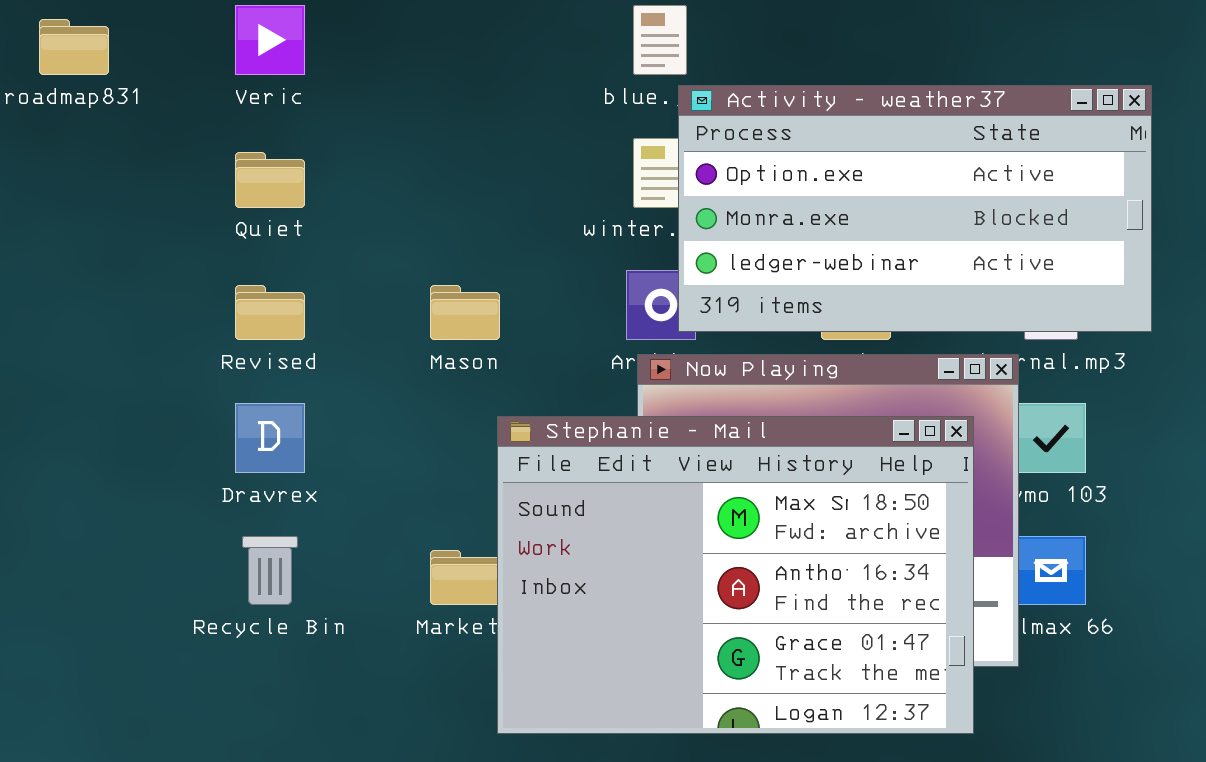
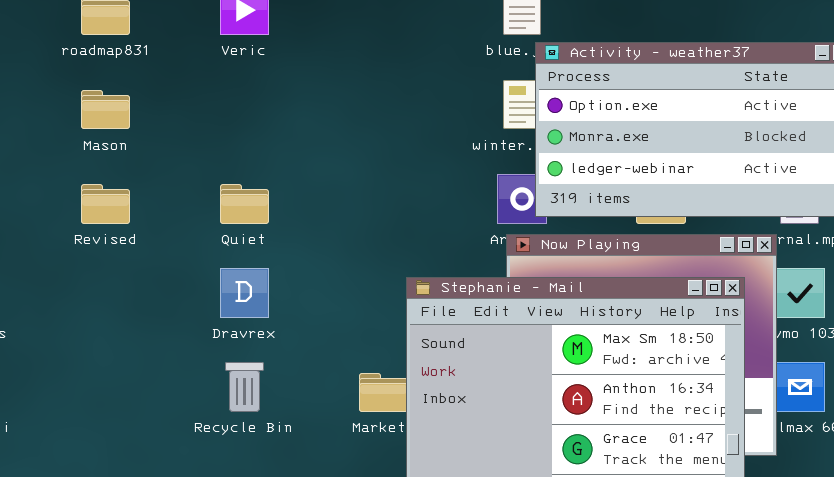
Quiet: [235,152,305,208] -> [220,184,269,224], moved
Revised: [235,285,305,340] -> [81,184,130,224], moved
Mason: [430,285,500,340] -> [81,90,130,129], moved

